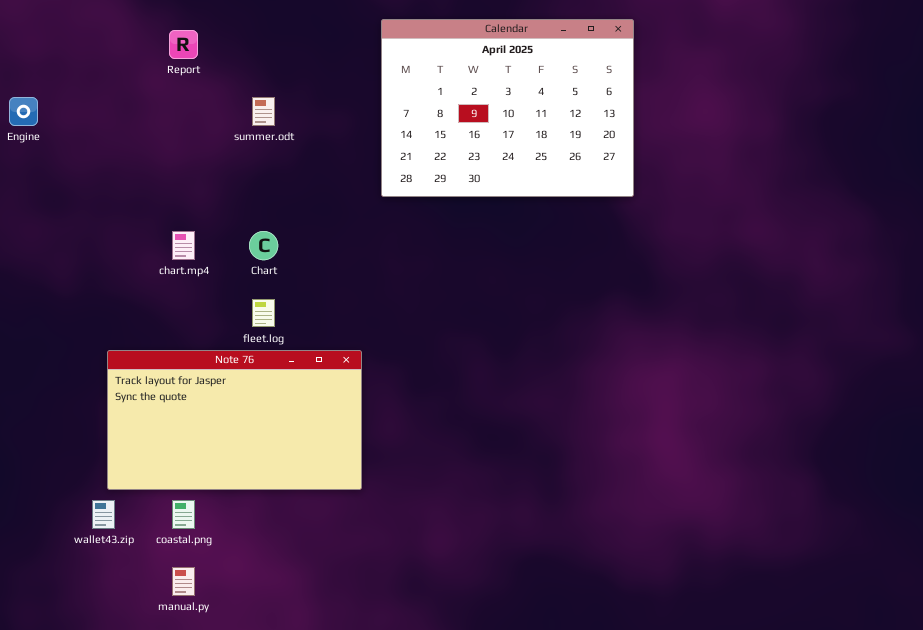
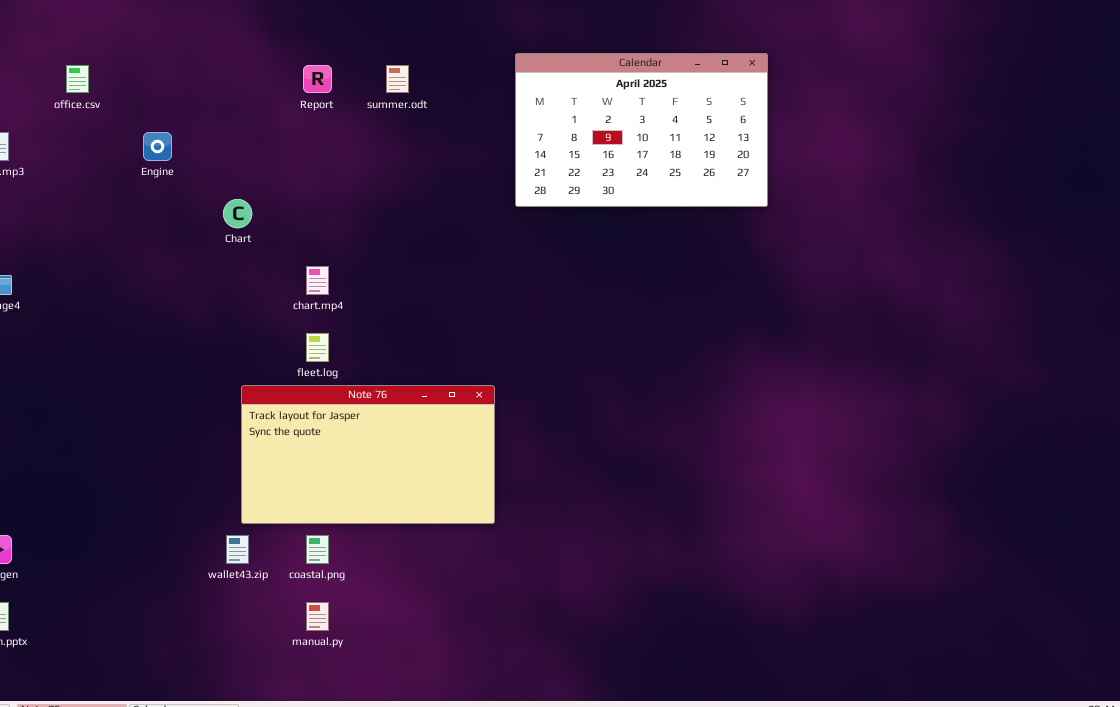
Calendar: [381,19,634,197] -> [515,53,768,207], resized
summer.odt: [252,97,275,126] -> [386,65,409,93], moved
Chart: [249,231,278,260] -> [223,199,252,228], moved
fleet.log: [252,299,275,327] -> [306,333,329,362], moved

